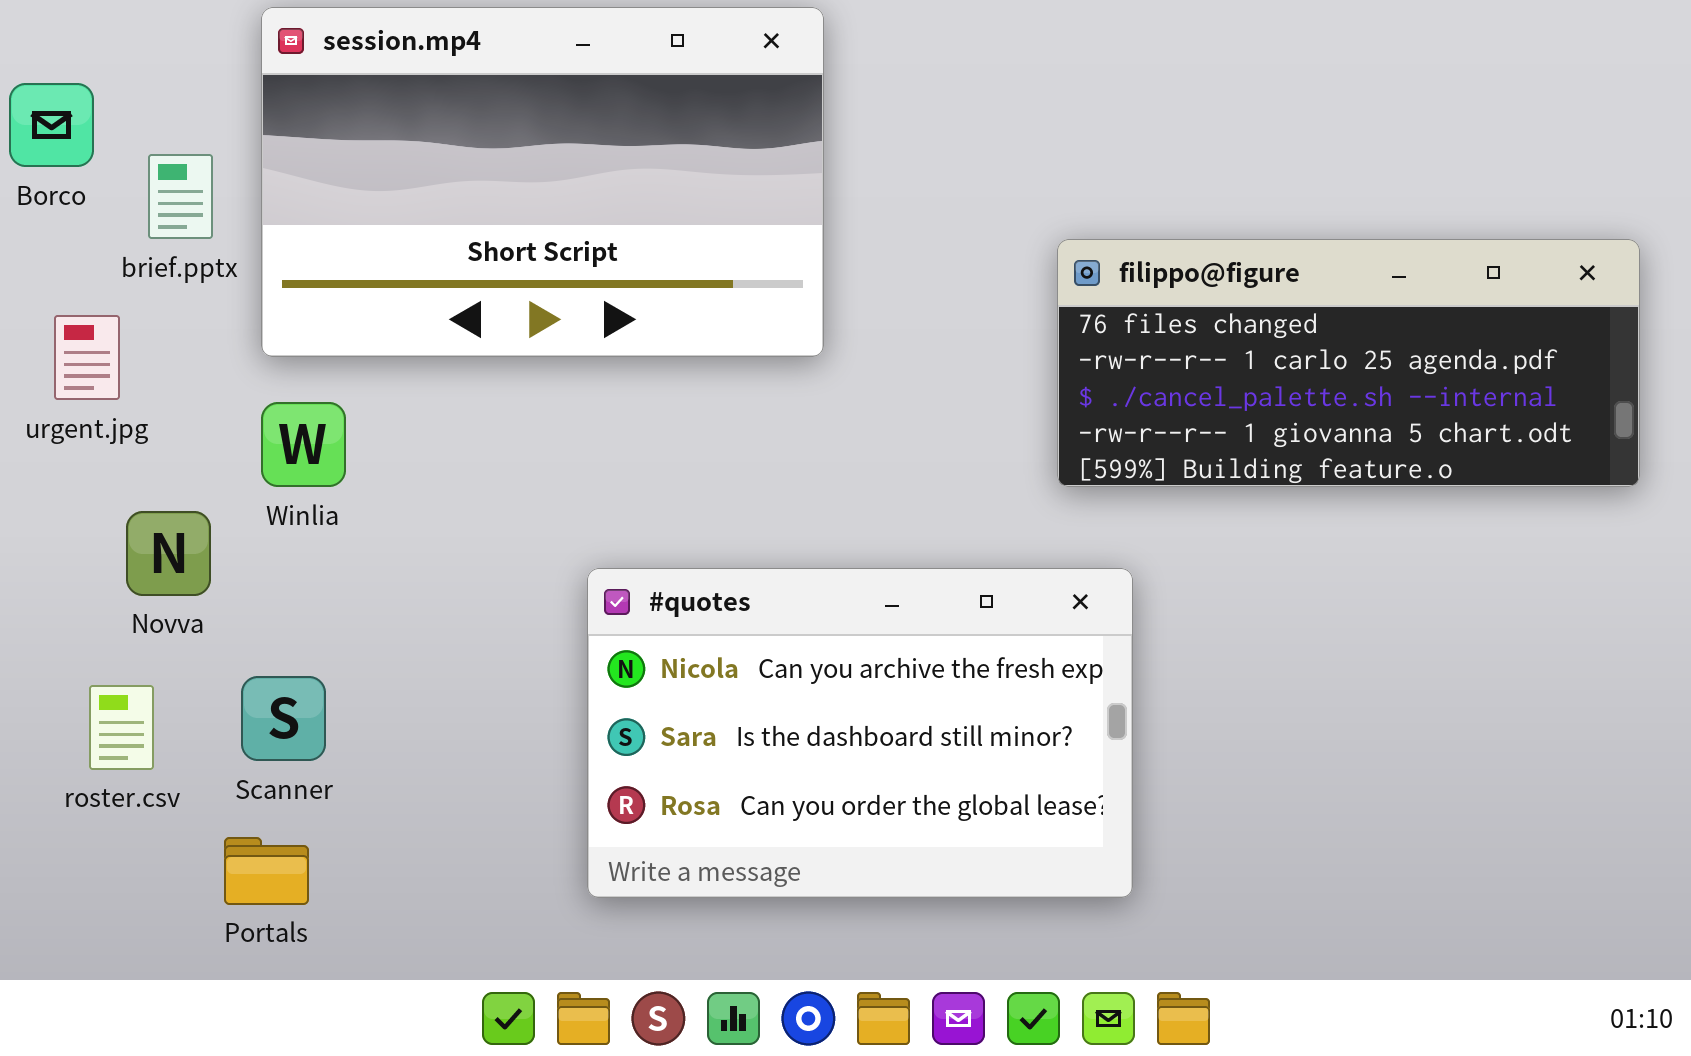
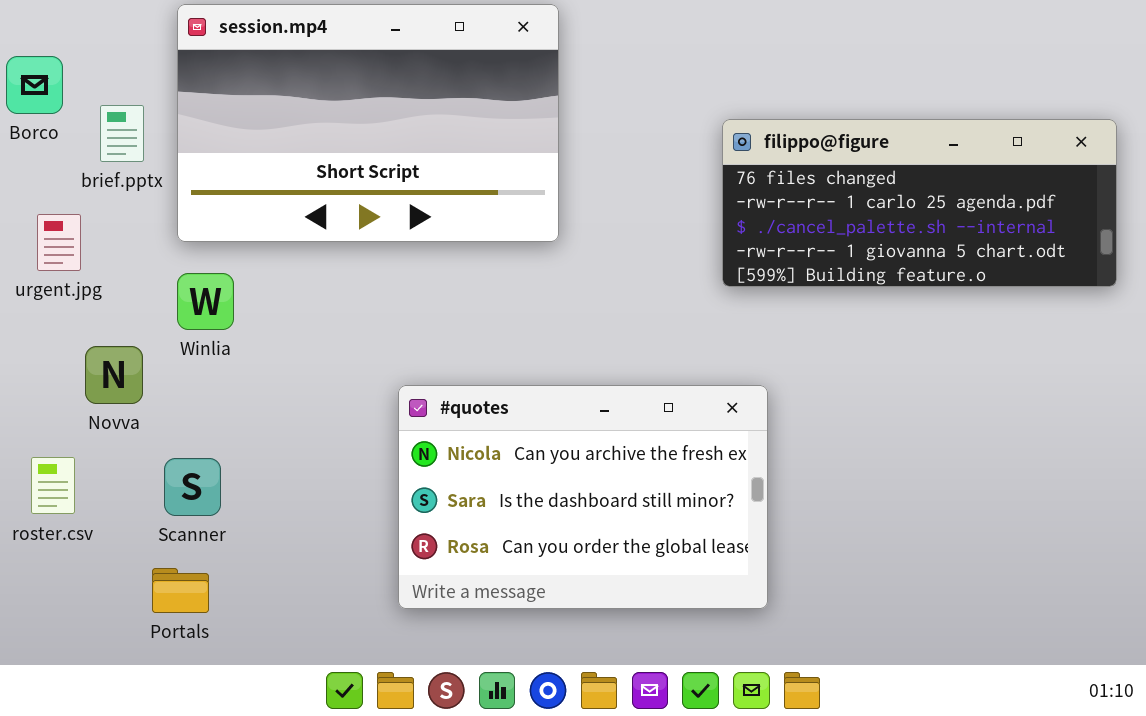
filippo@figure: [1057,239,1640,487] -> [722,119,1117,287], moved
roster.csv: [89,685,154,770] -> [31,457,75,514], moved

